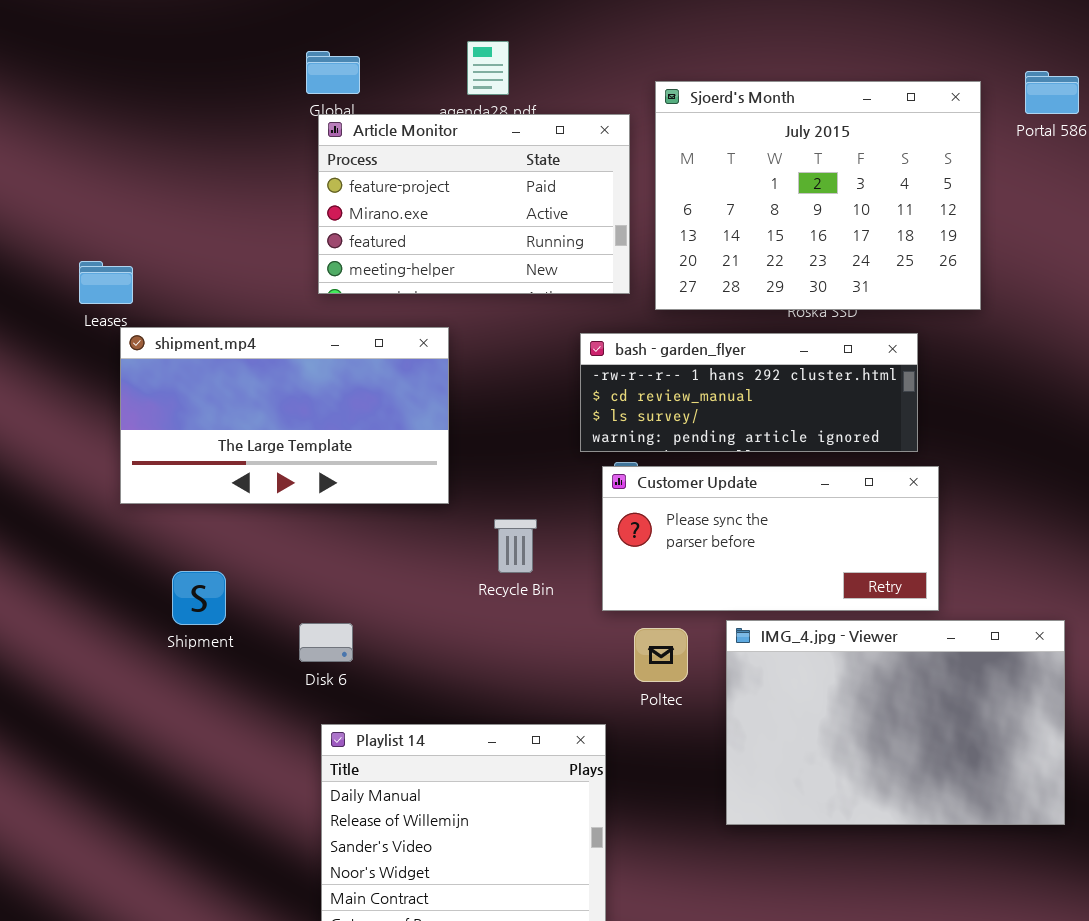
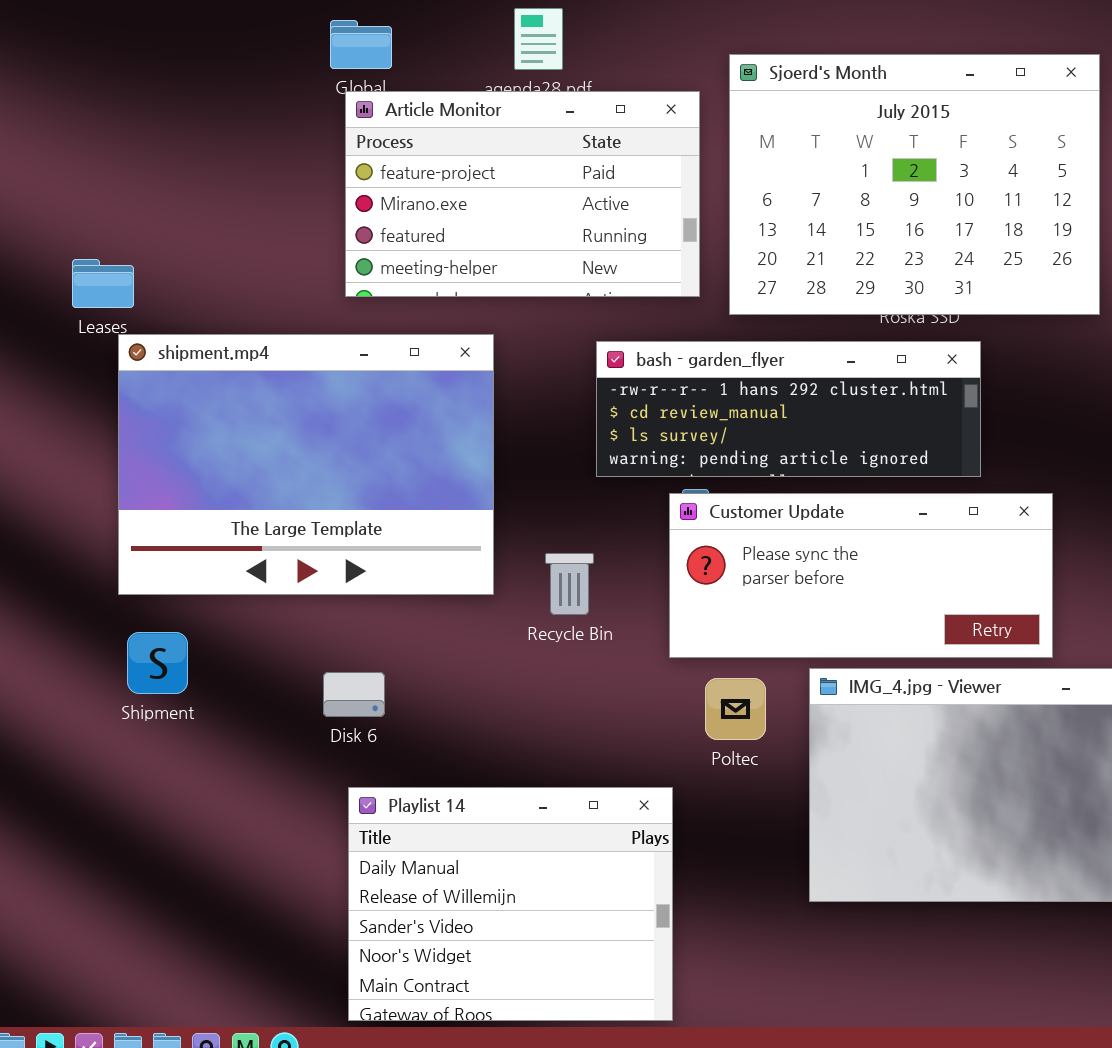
shipment.mp4: [120,327,449,504] -> [118,334,494,595], resized
bash - garden_flyer: [580,333,918,452] -> [596,341,981,477], moved
Shipment: [172,571,226,625] -> [127,632,188,694], moved

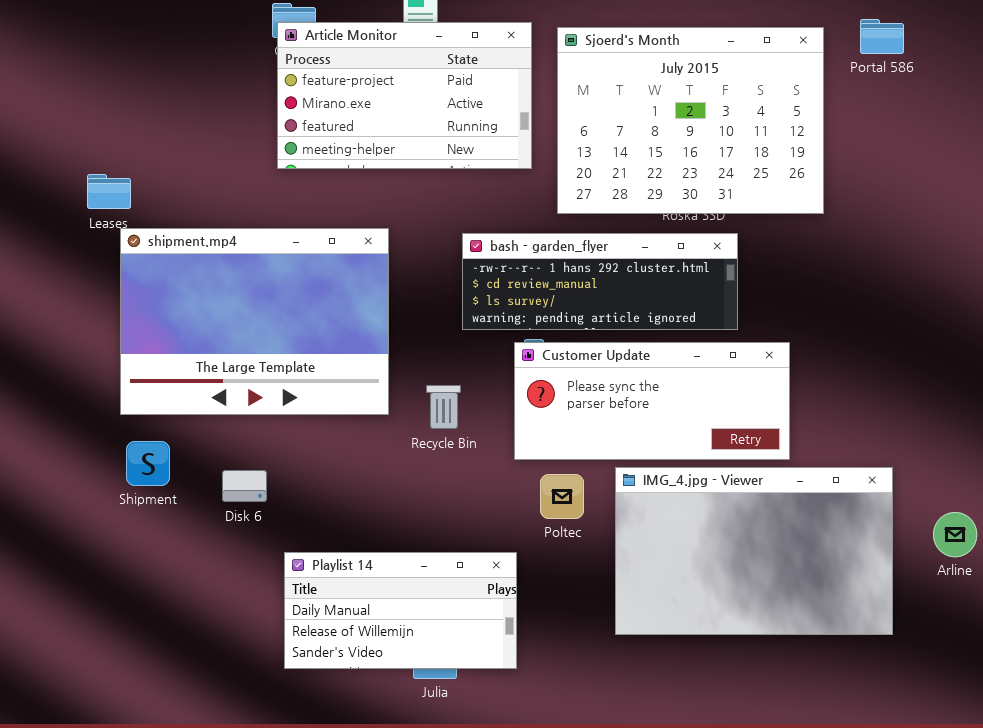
Article Monitor: [345,91,700,297] -> [277,22,532,169], moved
Disk 6: [323,672,385,717] -> [222,470,267,502], moved
Playlist 14: [348,787,673,1021] -> [284,552,517,669], resized

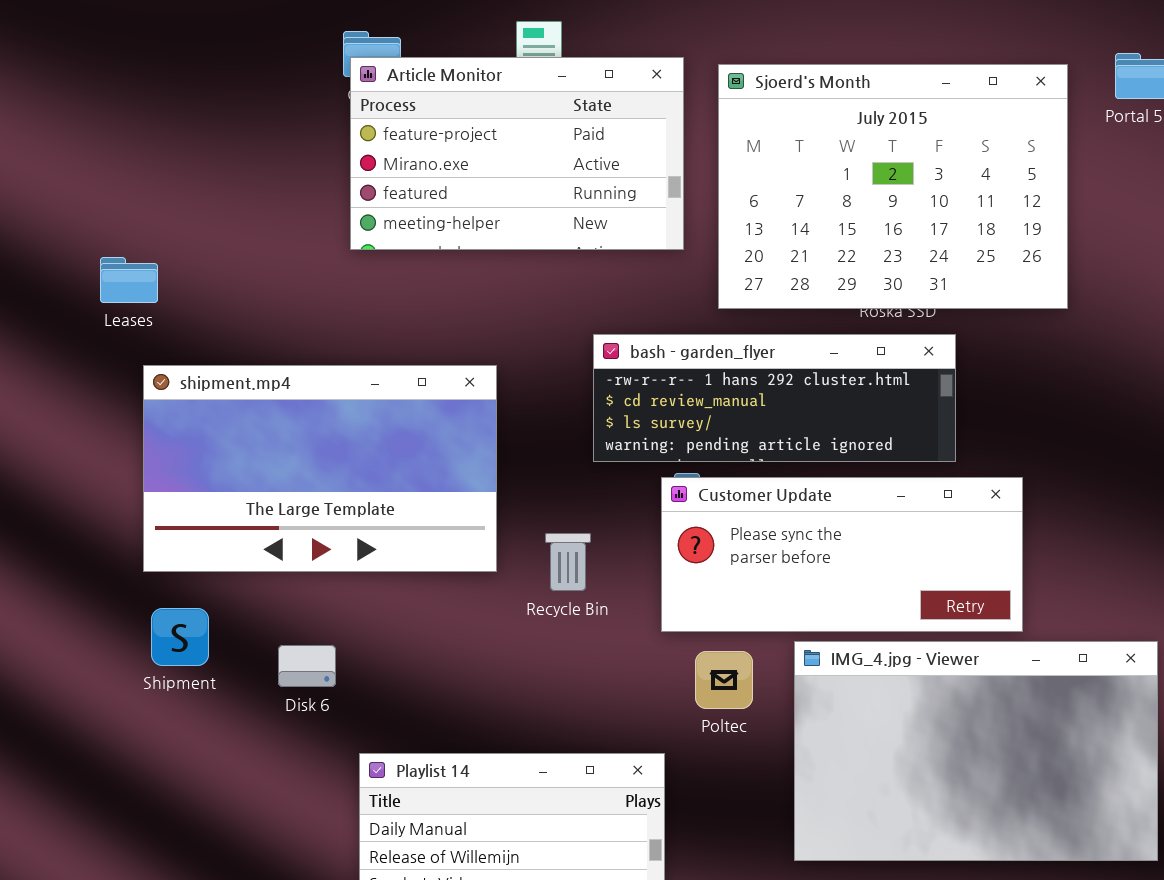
shipment.mp4: [120,228,389,415] -> [143,365,497,572], resized

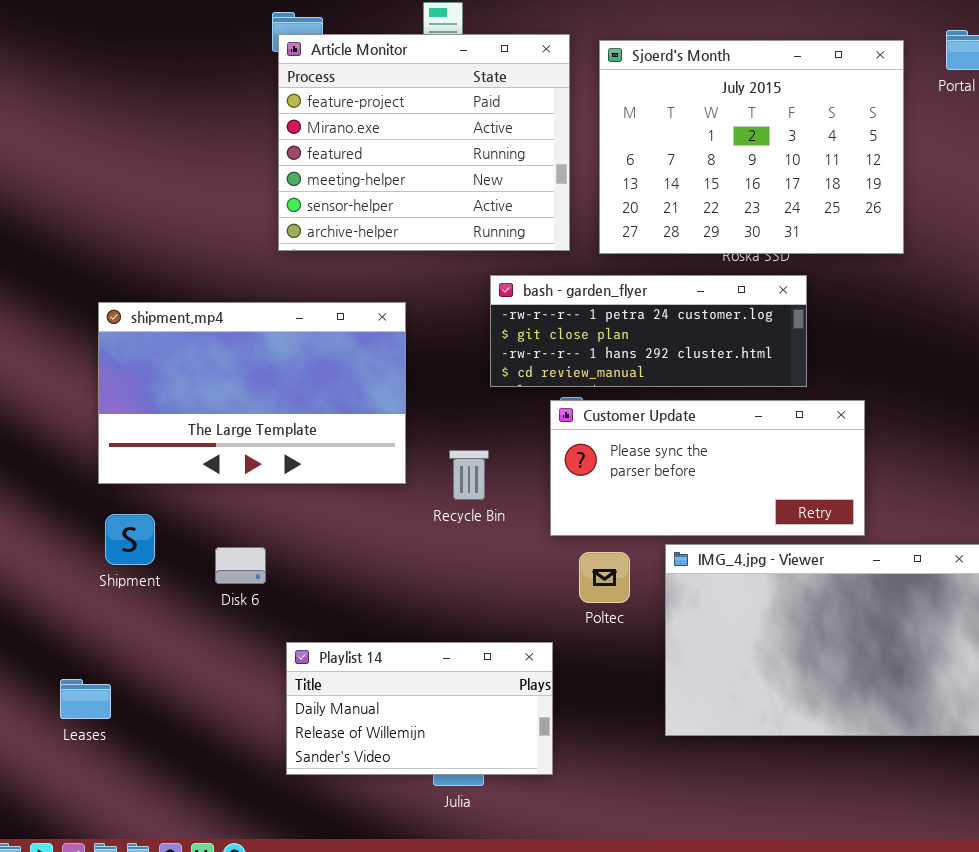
Article Monitor: [350,57,684,250] -> [278,34,570,251], resized
Leases: [100,257,158,303] -> [60,679,111,719], moved
bash - garden_flyer: [593,334,956,462] -> [490,275,807,387], scrolled up 2 rows

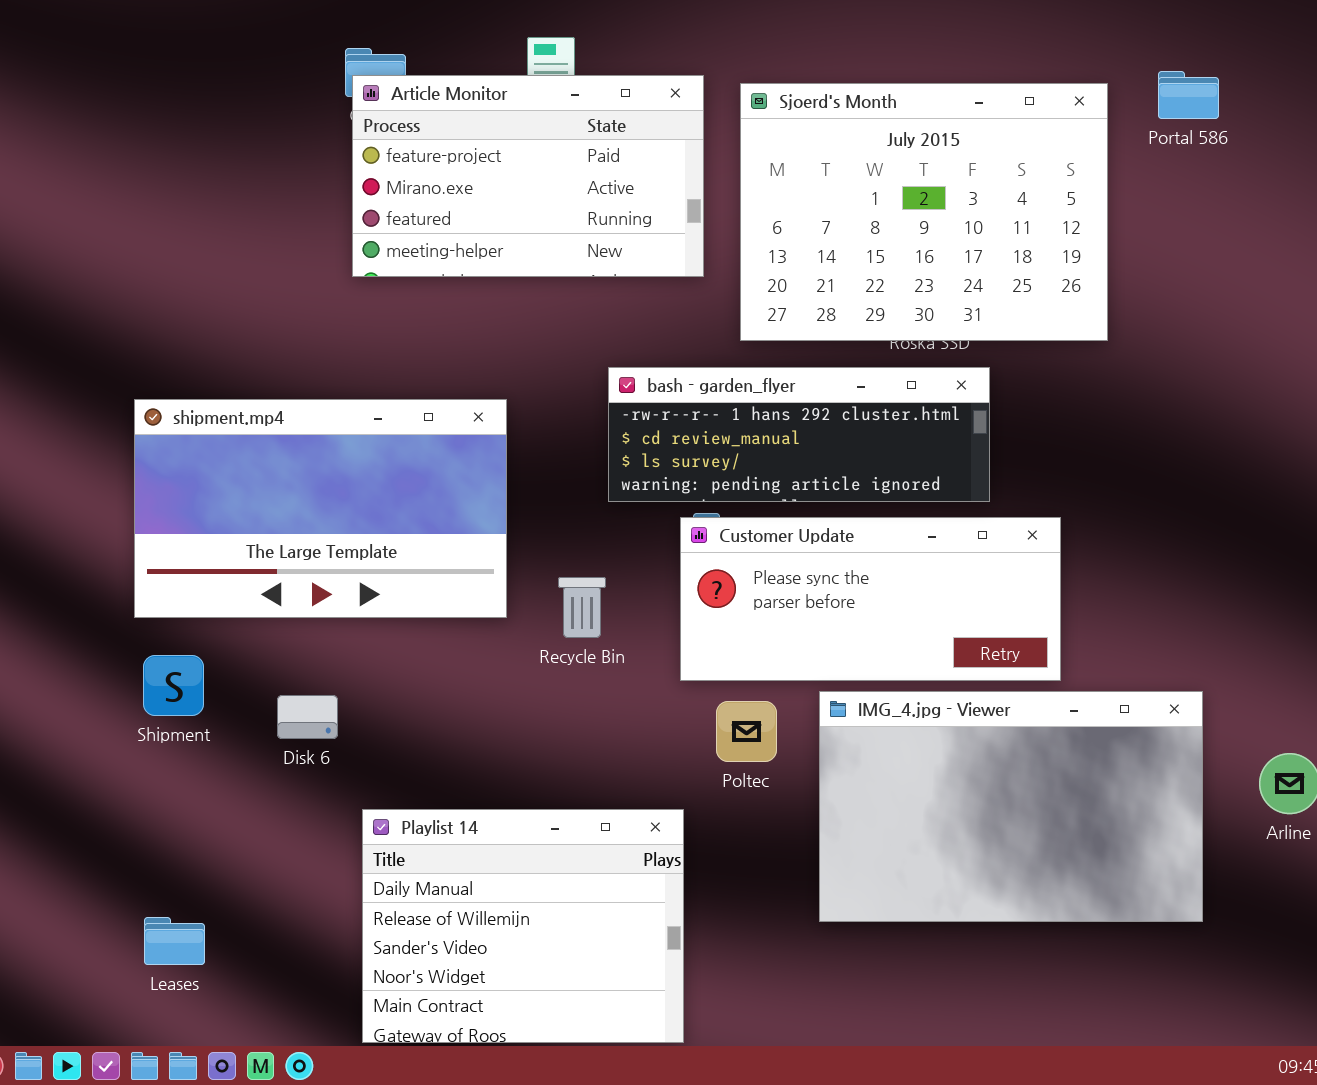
Article Monitor: [278,34,570,251] -> [352,75,704,277], resized
bash - garden_flyer: [490,275,807,387] -> [608,367,990,502], scrolled down 2 rows
Playlist 14: [286,642,553,775] -> [362,809,684,1043], resized
Leases: [60,679,111,719] -> [144,917,205,965], moved

